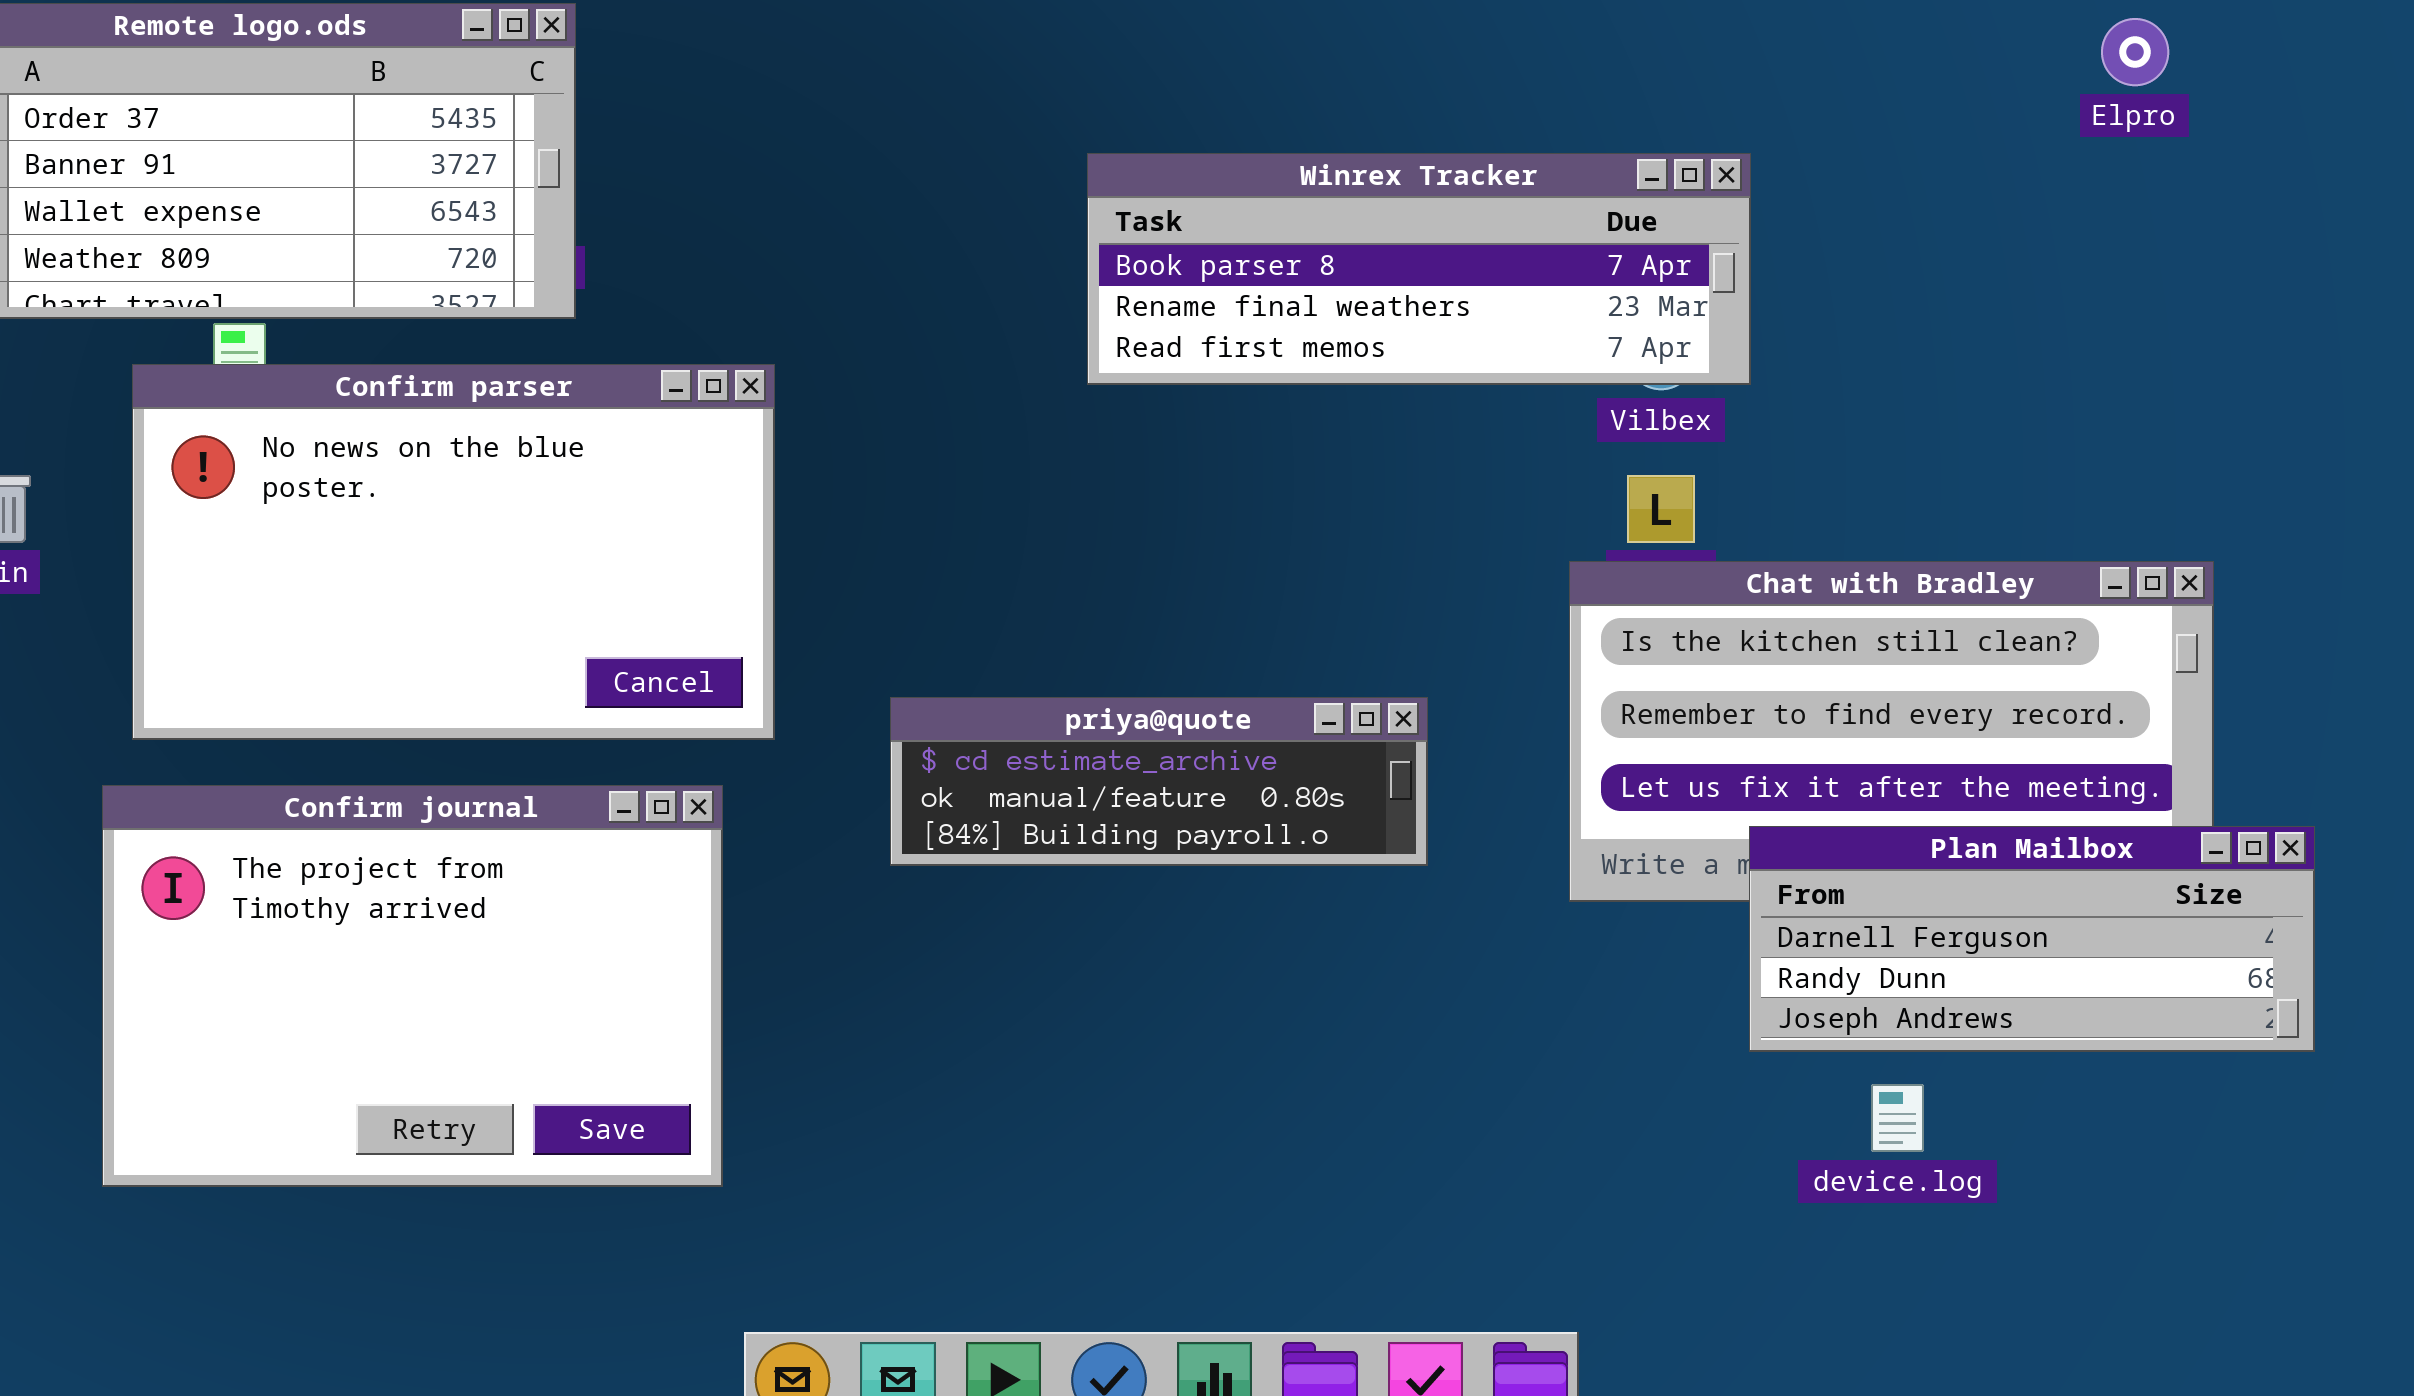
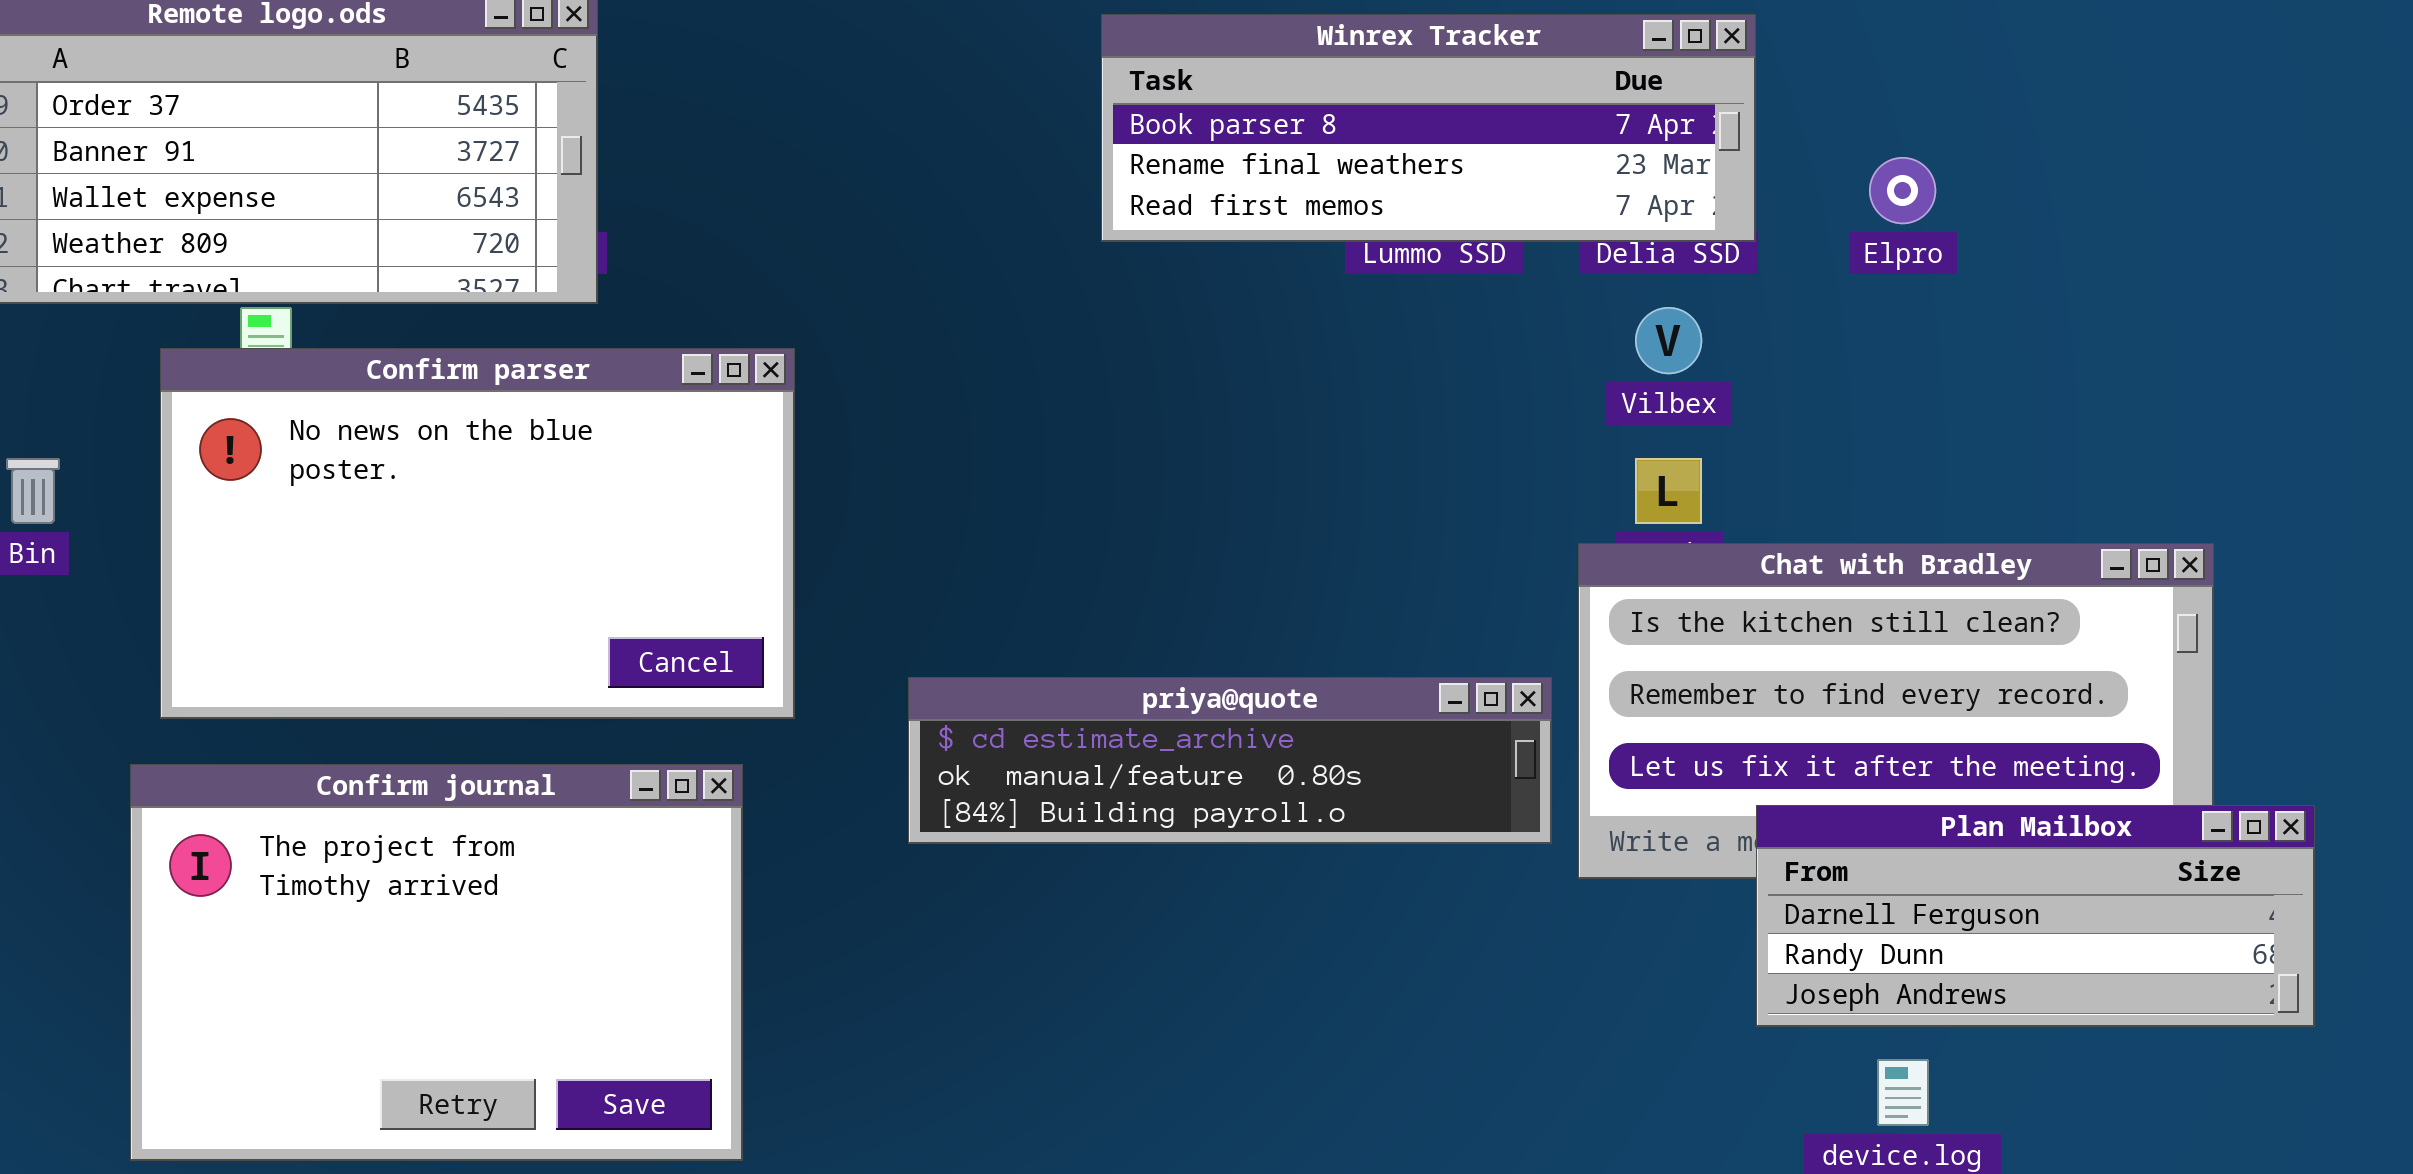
Elpro: [2101,18,2169,86] -> [1869,157,1936,224], moved
Winrex Tracker: [1087,153,1751,385] -> [1101,14,1756,242], moved
priya@quote: [890,697,1428,866] -> [908,677,1552,844], resized

